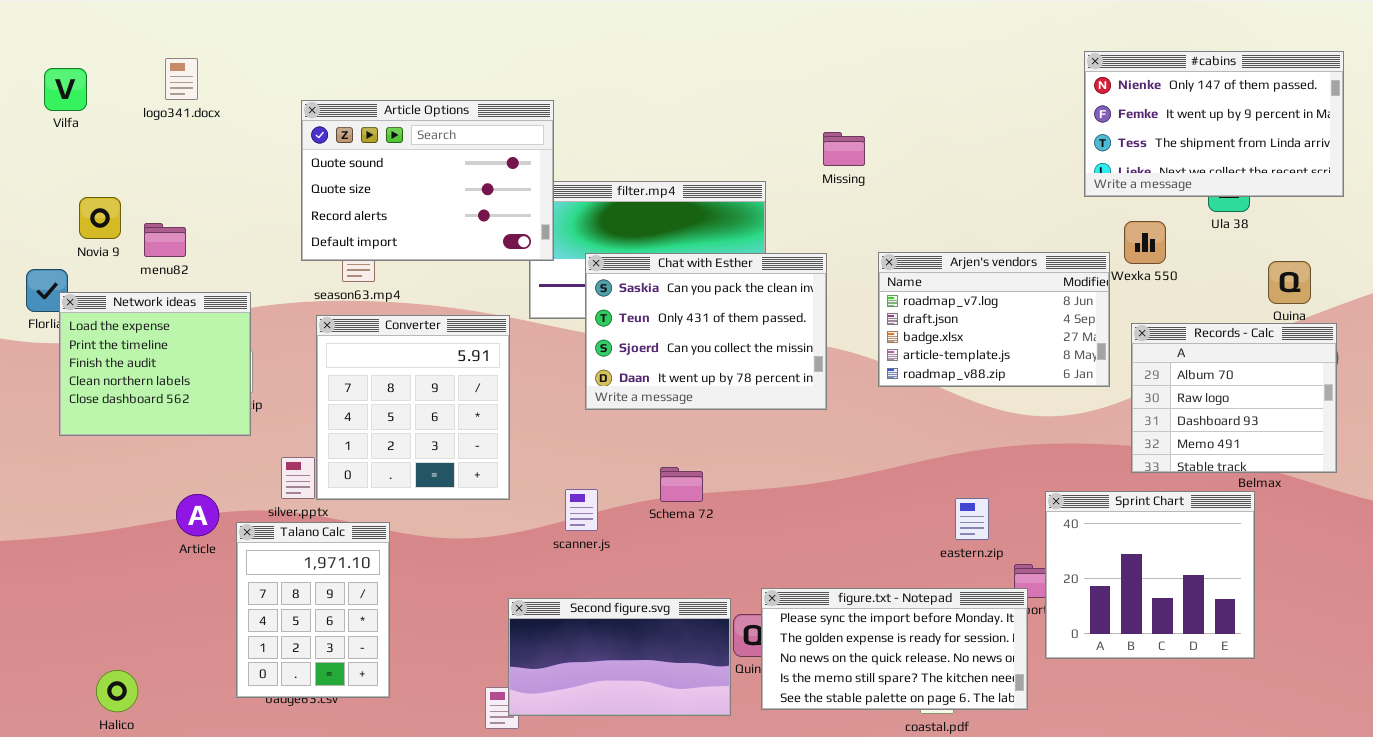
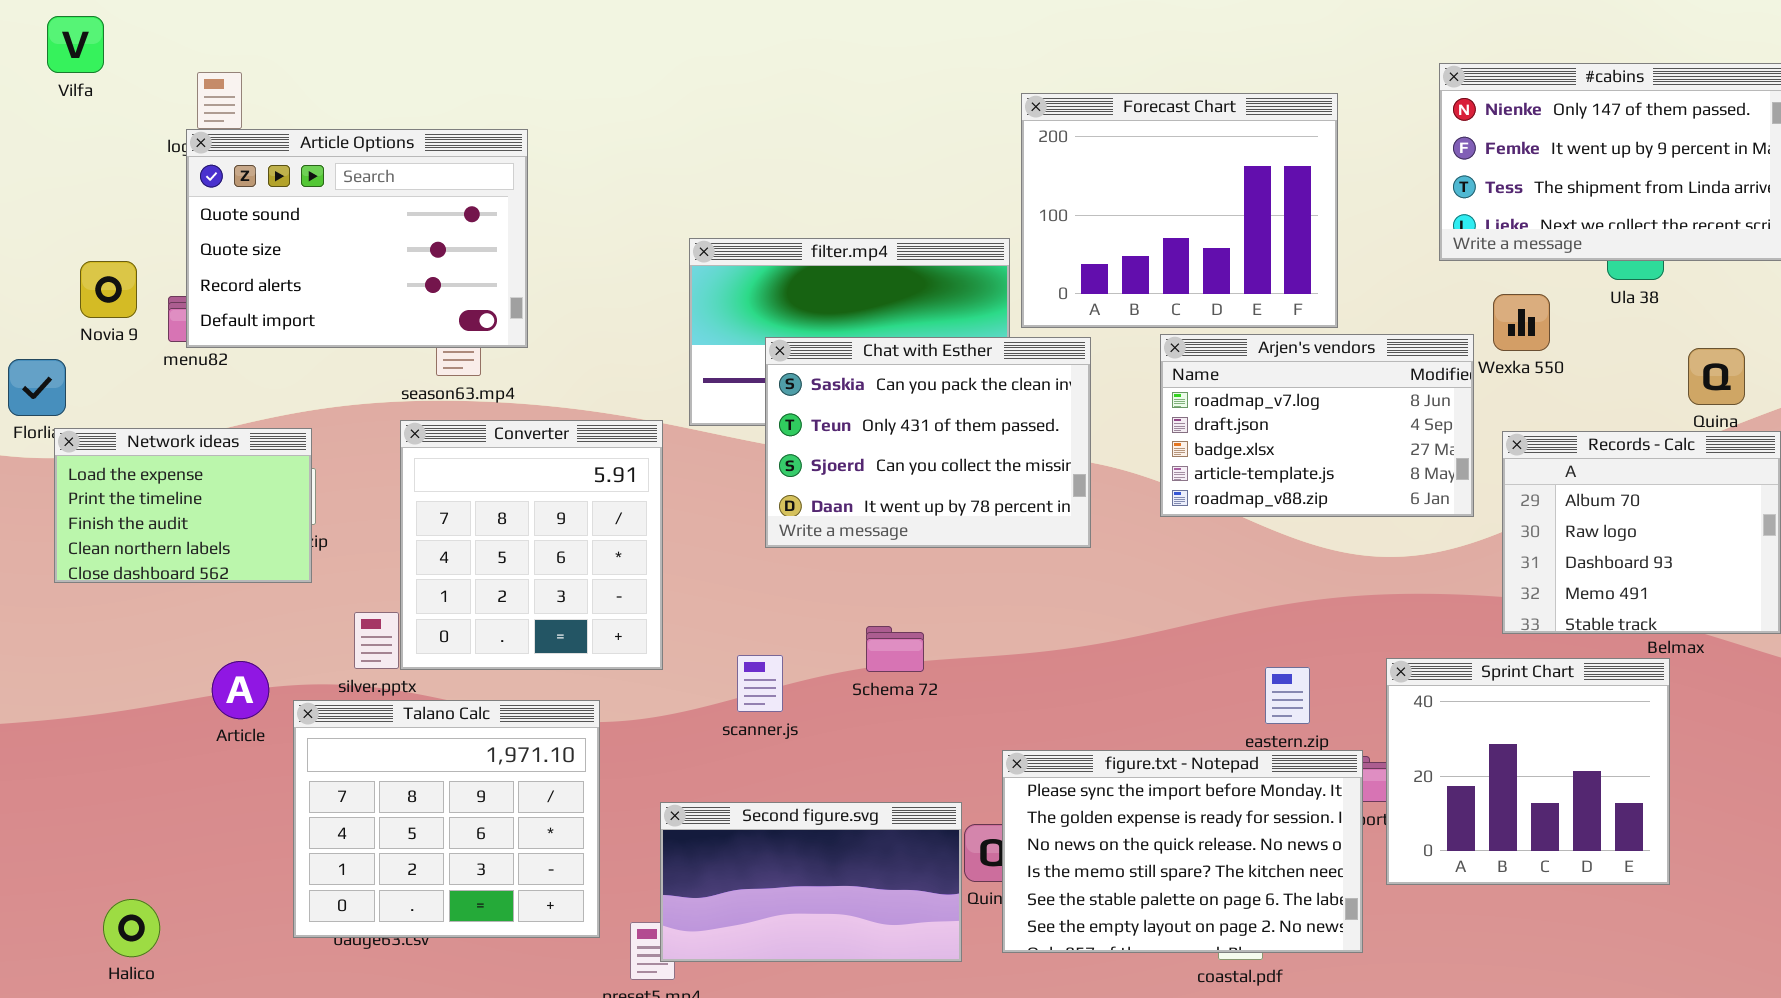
Vilfa: [44,68,87,111] -> [47,16,104,73], moved
Forecast Chart: none -> [1021,93,1338,328], opened
Article Options: [301,100,554,261] -> [186,129,528,348], moved
Network ideas: [59,292,251,436] -> [54,428,312,583], resized
Talano Calc: [236,522,390,698] -> [293,700,600,938], resized
figure.txt - Notepad: [761,588,1028,710] -> [1002,750,1363,953], resized

